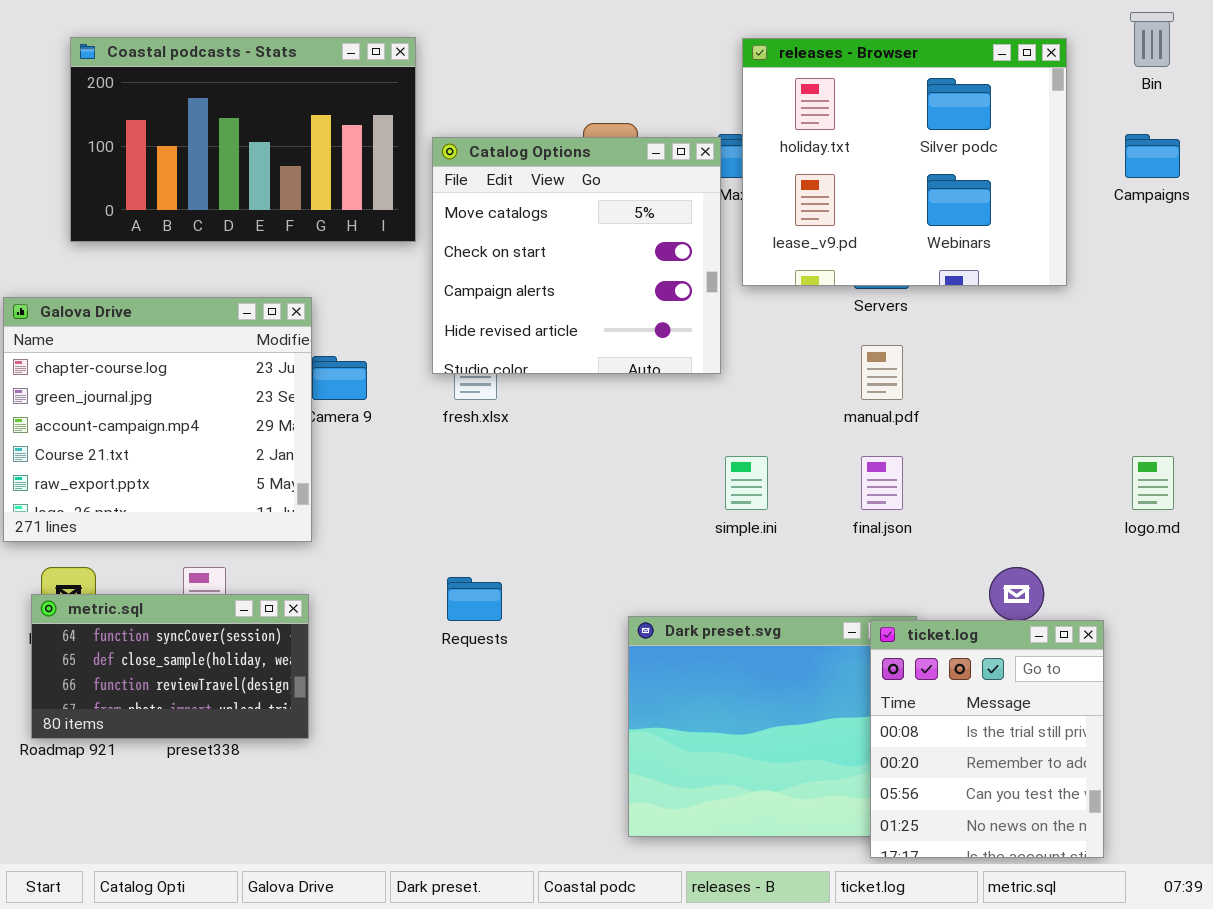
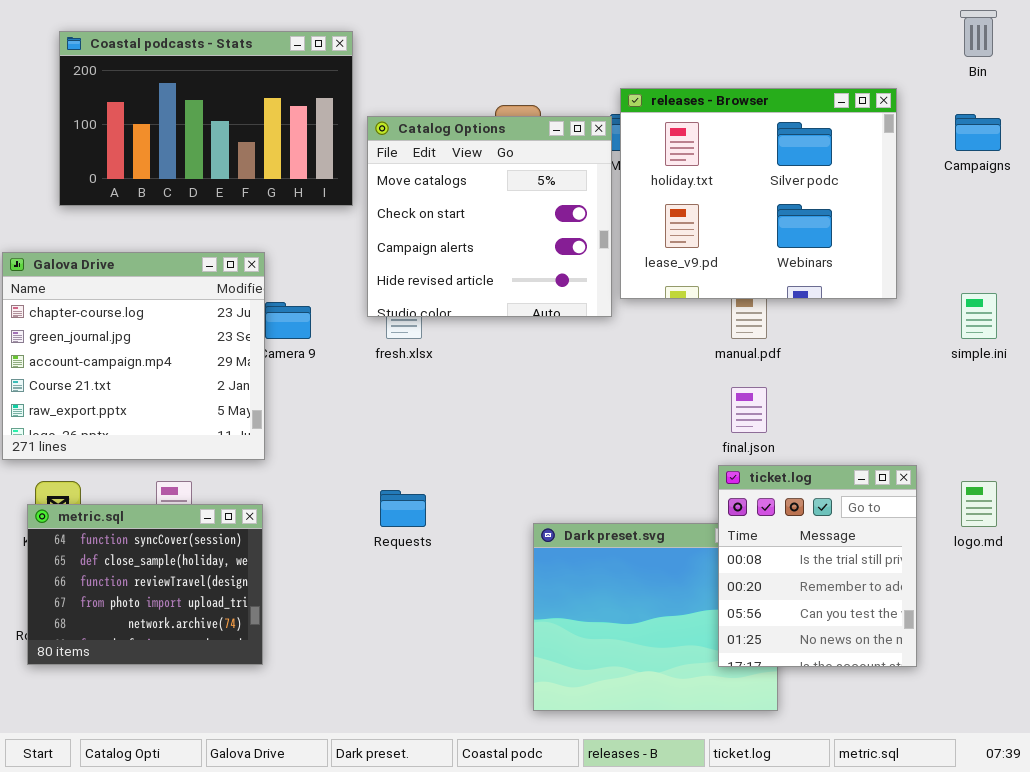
releases - Browser: [742,38,1067,286] -> [620,88,897,299], moved
simple.ini: [725,456,768,510] -> [961,293,997,339], moved
logo.md: [1132,456,1174,510] -> [961,481,997,527], moved
metric.sql: [31,594,309,739] -> [27,504,263,665], resized
ticket.log: [870,620,1104,858] -> [718,465,917,667], moved

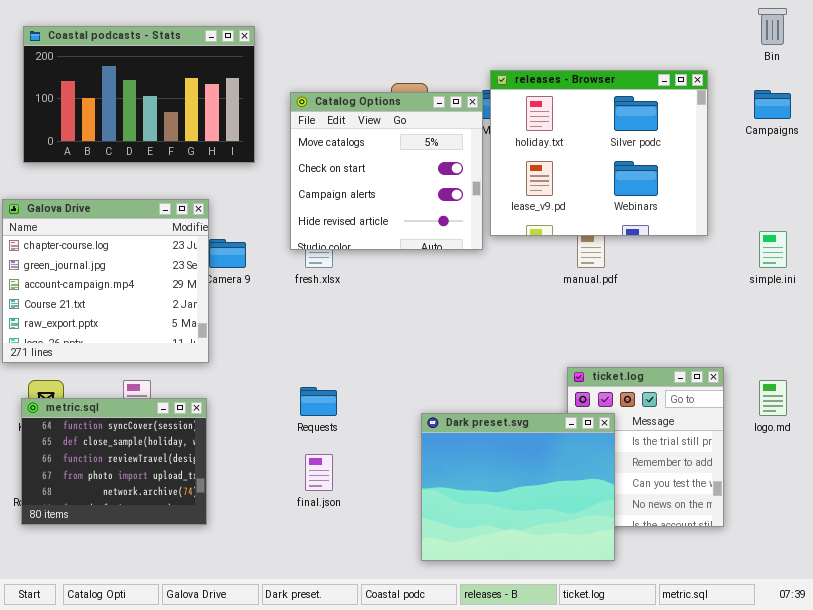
Coastal podcasts - Stats: [59,31,353,206] -> [23,26,255,163], moved
final.json: [731,387,767,433] -> [305,454,333,491], moved
Dark preset.svg: [533,523,778,711] -> [421,413,615,561], raised

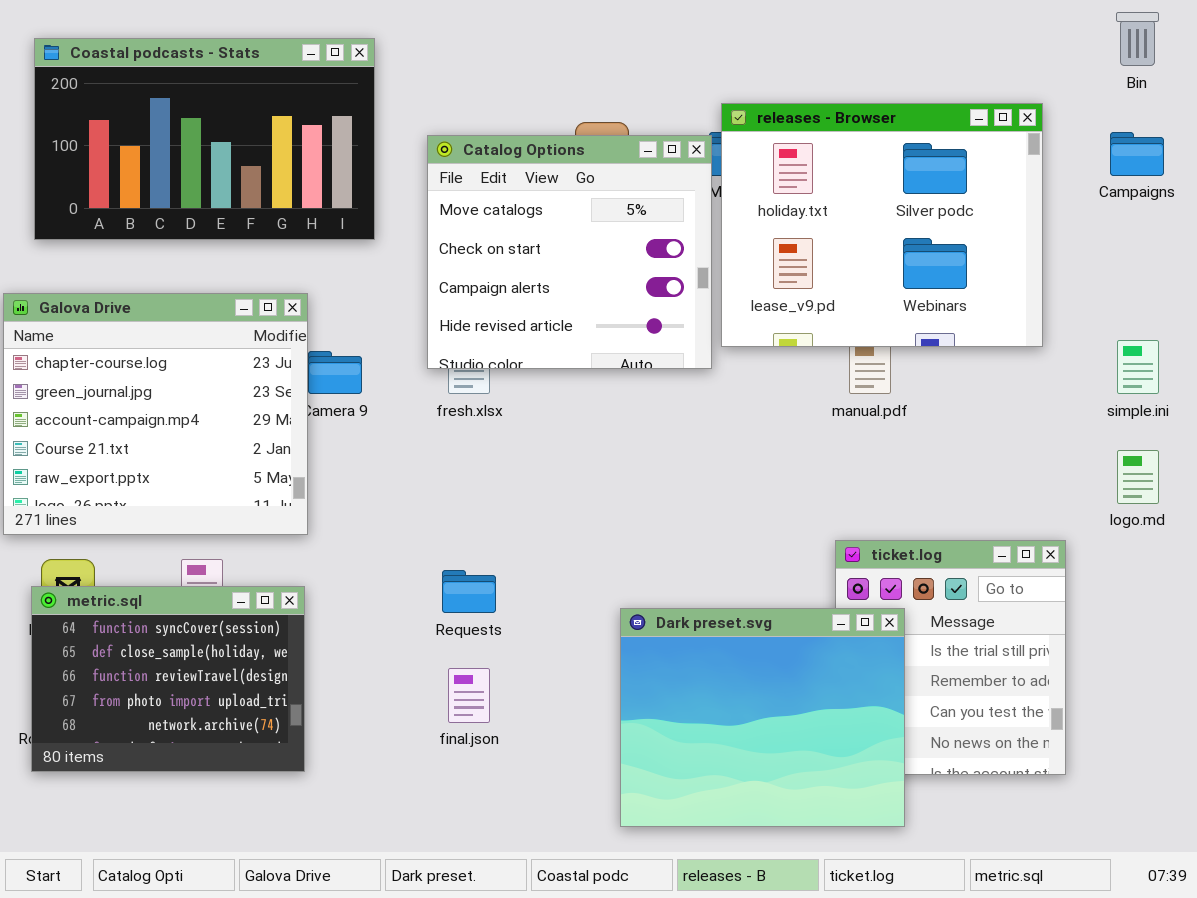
logo.md: [759,380,787,416] -> [1117,450,1159,504], moved

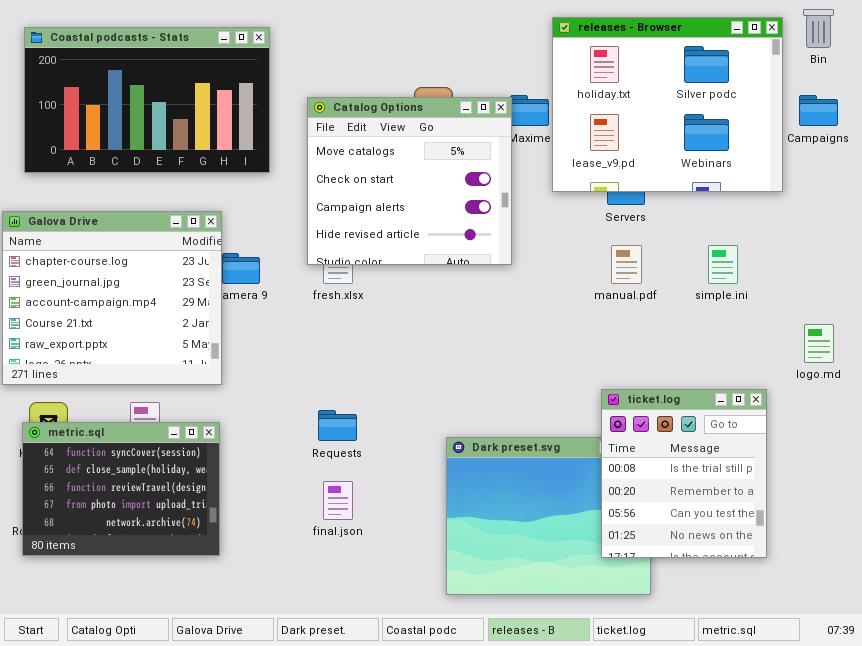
releases - Browser: [721,103,1043,347] -> [552,17,783,192], moved
simple.ini: [1117,340,1159,394] -> [708,245,738,284], moved
ticket.log: [835,540,1066,775] -> [601,389,767,558], raised

